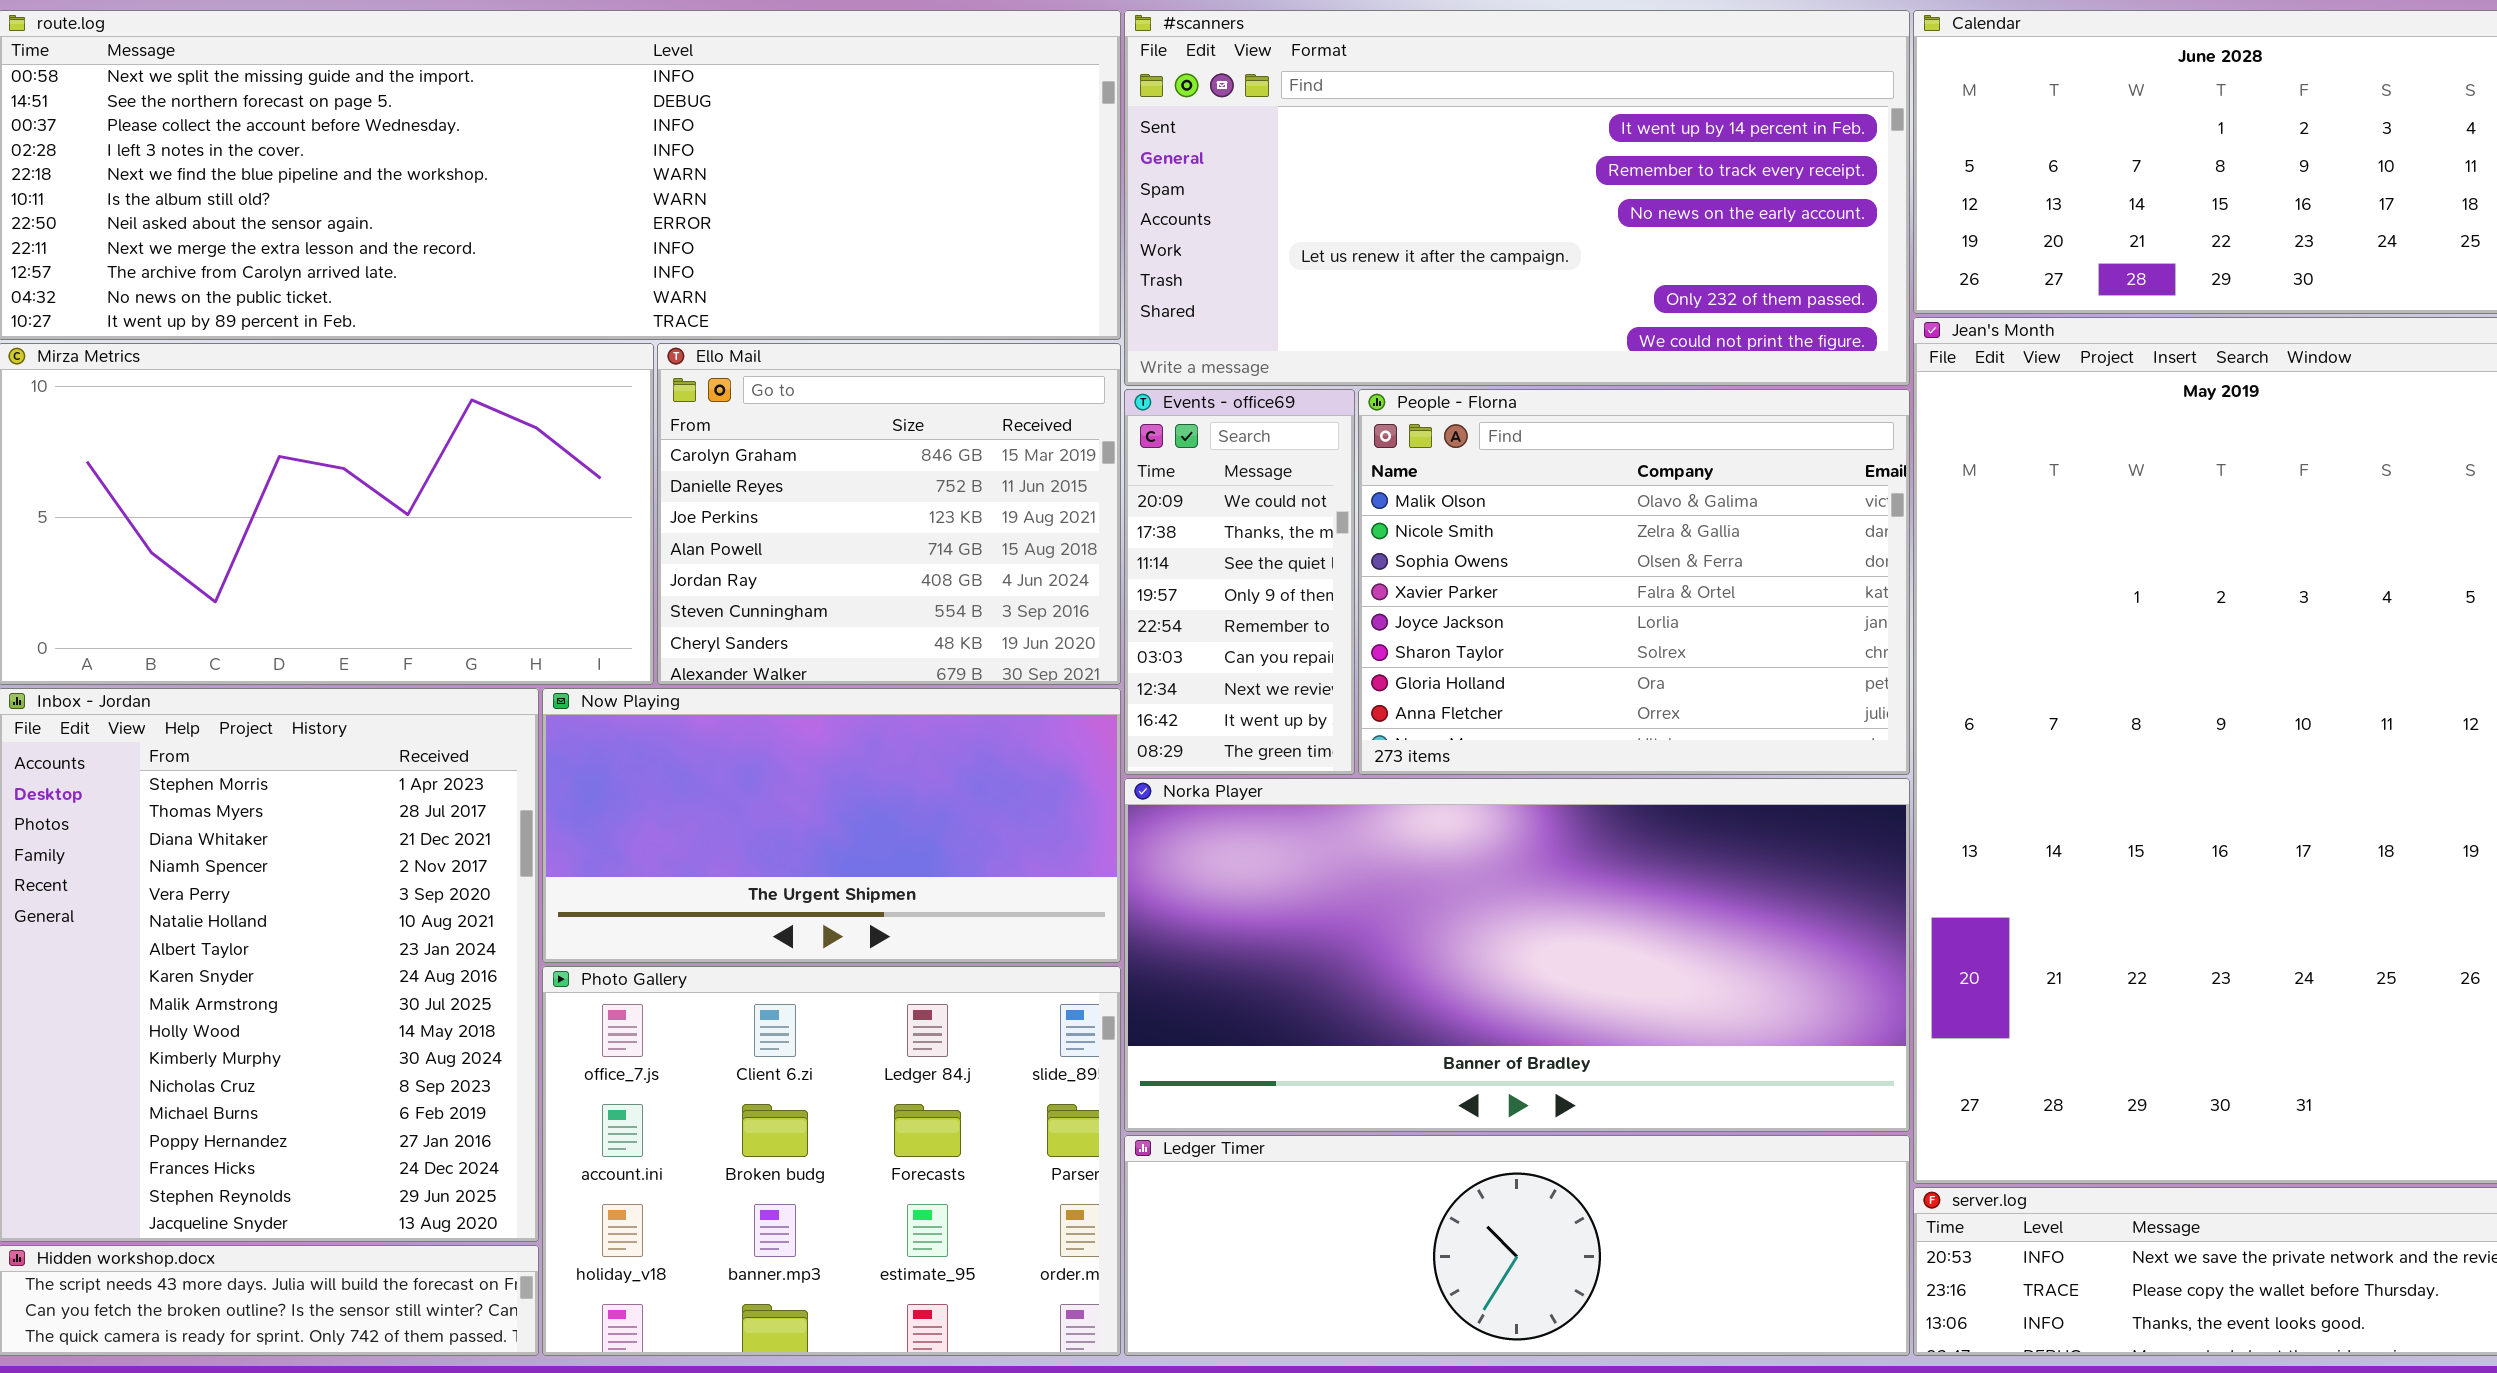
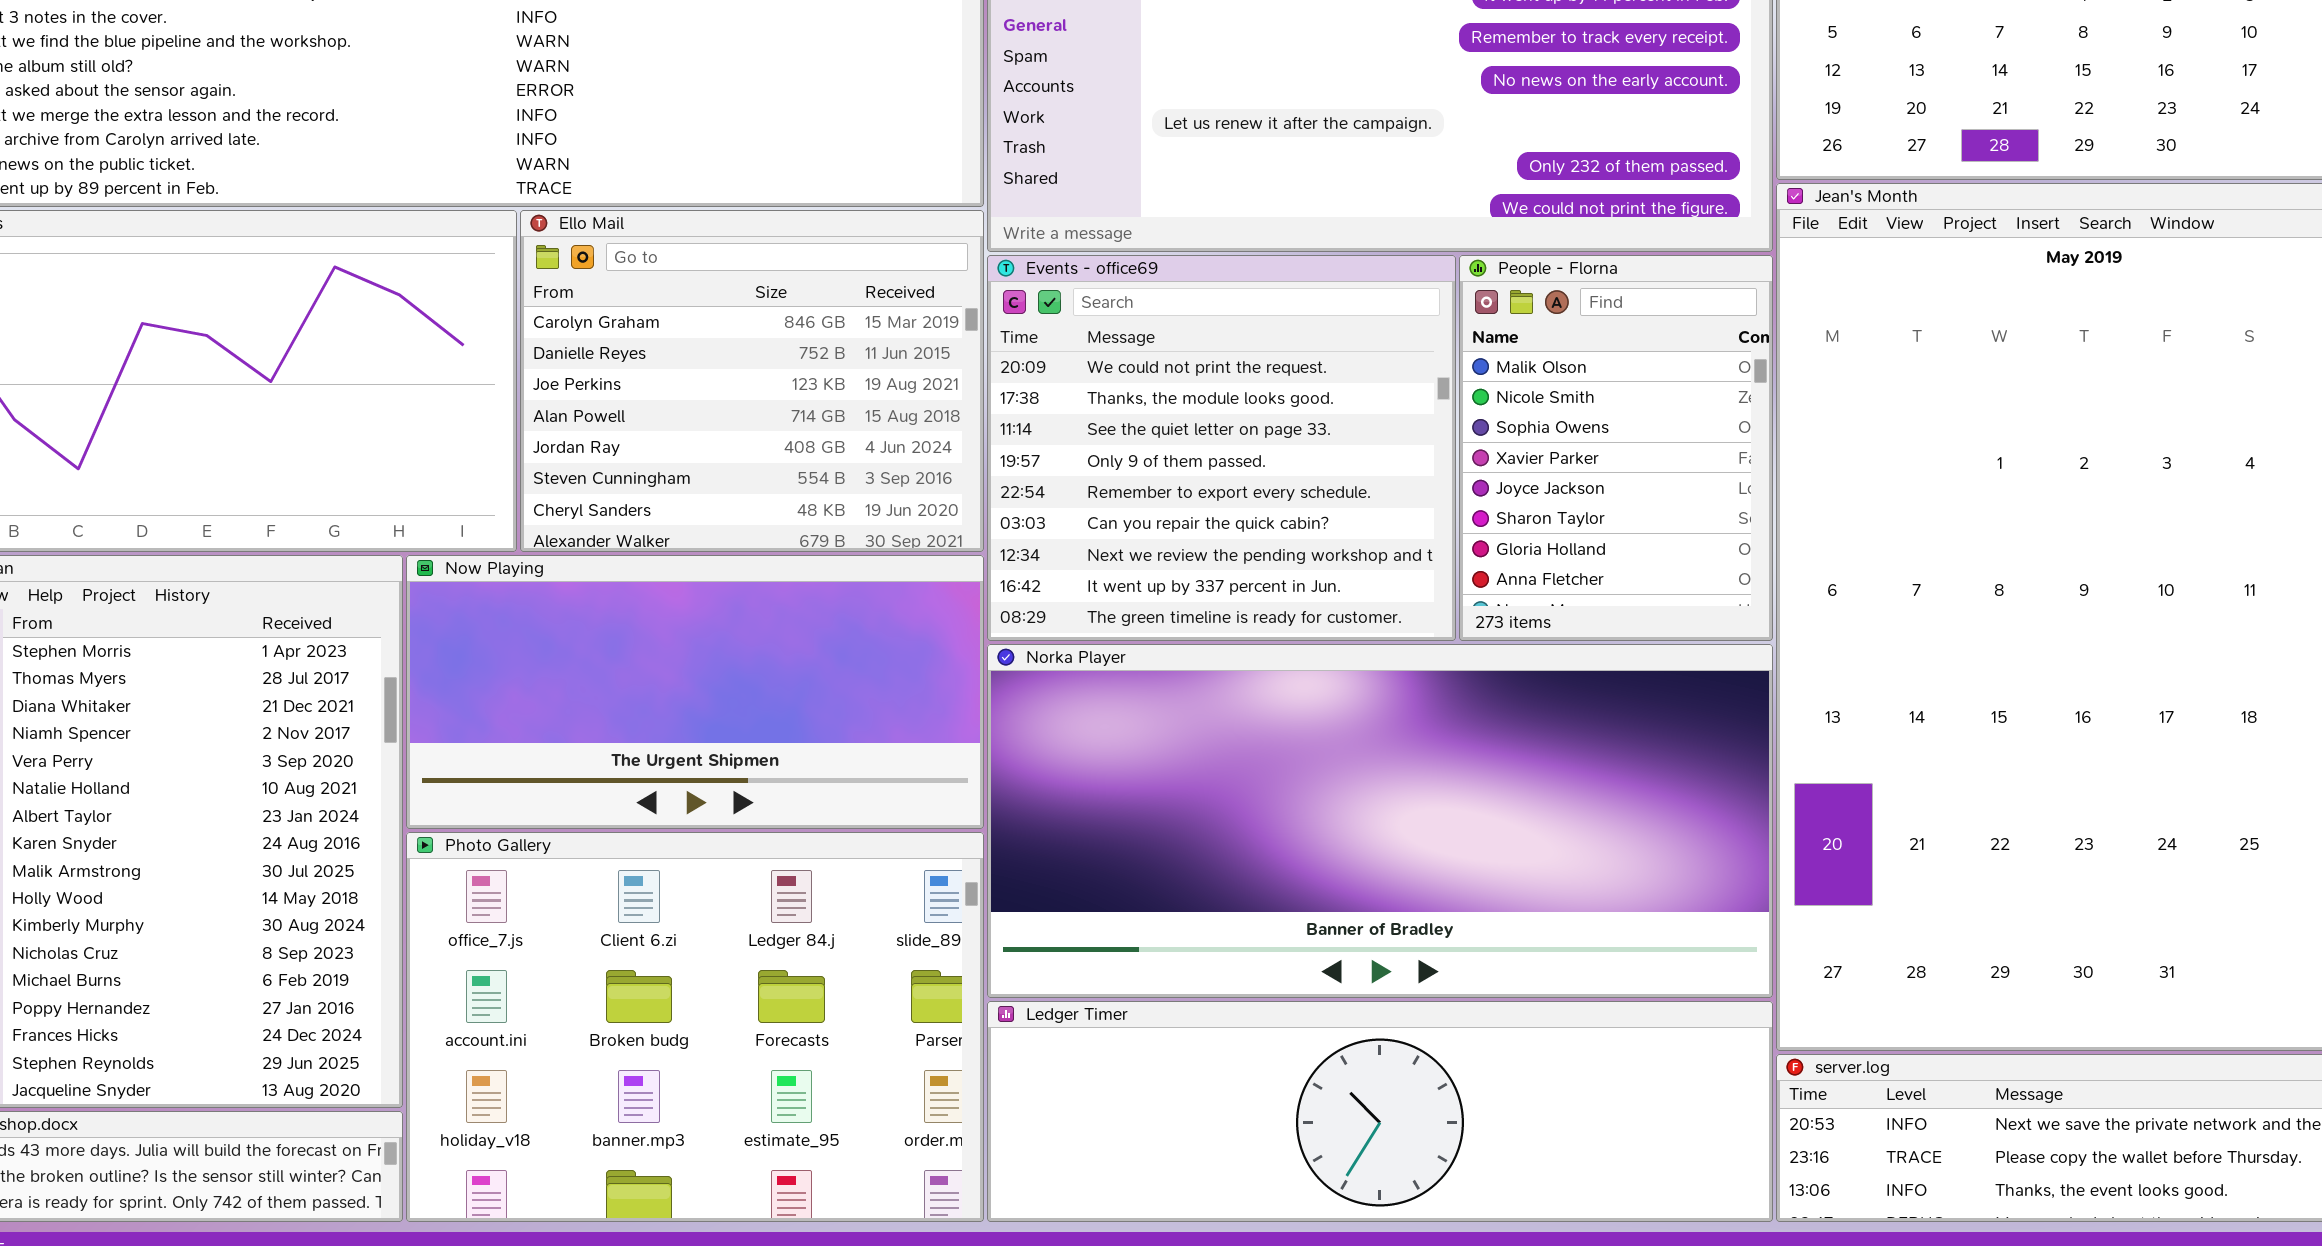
Events - office69: [1124,389,1355,775] -> [987,255,1456,641], resized
People - Florna: [1358,389,1910,775] -> [1459,255,1773,641], resized

